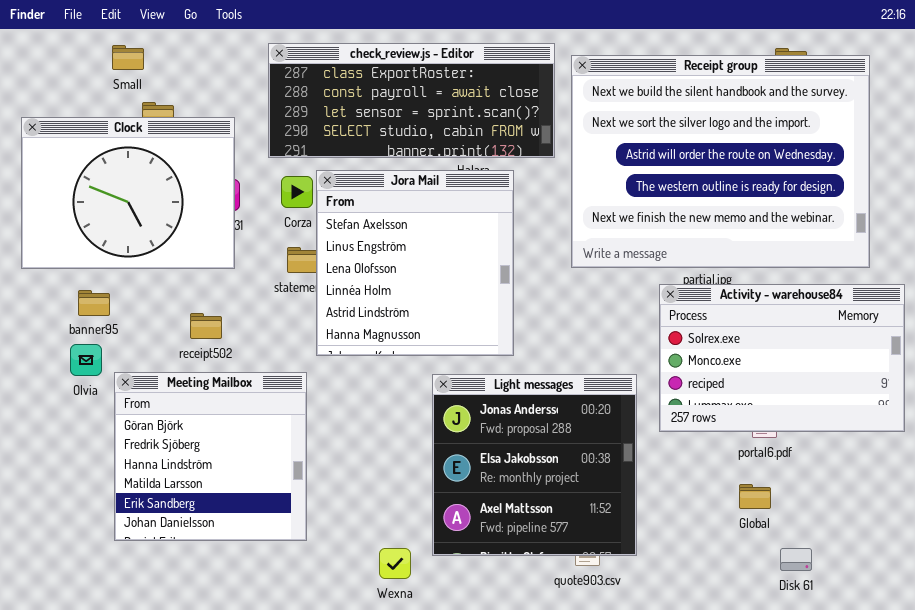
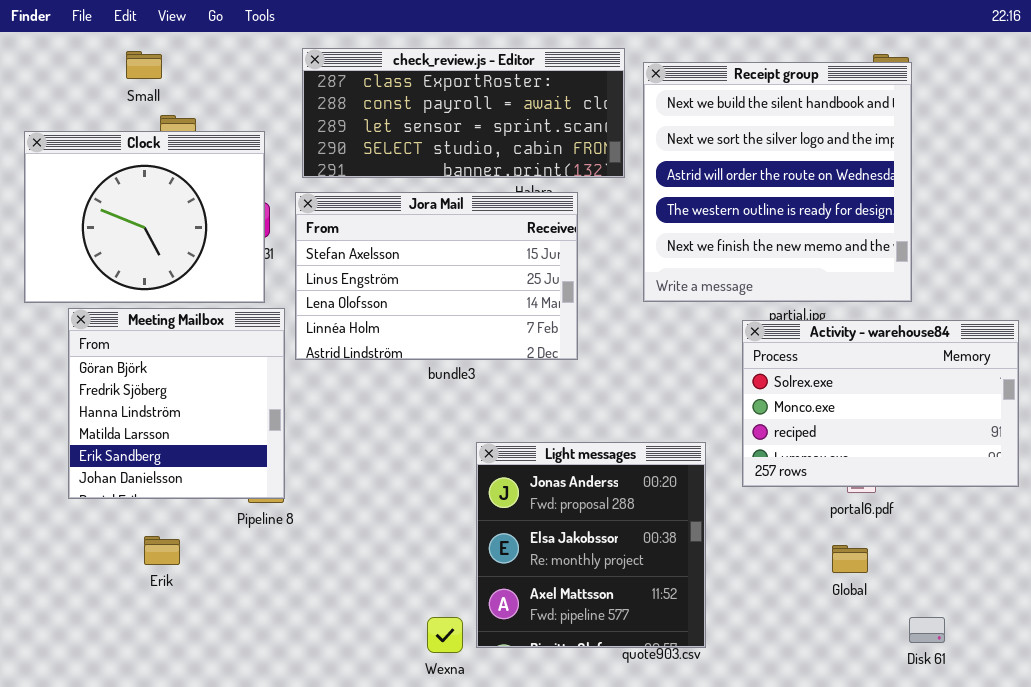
Receipt group: [571,55,870,268] -> [643,62,912,302], resized
Jora Mail: [316,170,514,356] -> [295,192,578,360], resized
Meeting Mailbox: [114,372,307,541] -> [68,308,285,499], moved
Light messages: [432,374,637,556] -> [476,442,706,648], moved
Disk 61: [780,548,812,571] -> [909,617,945,643], moved

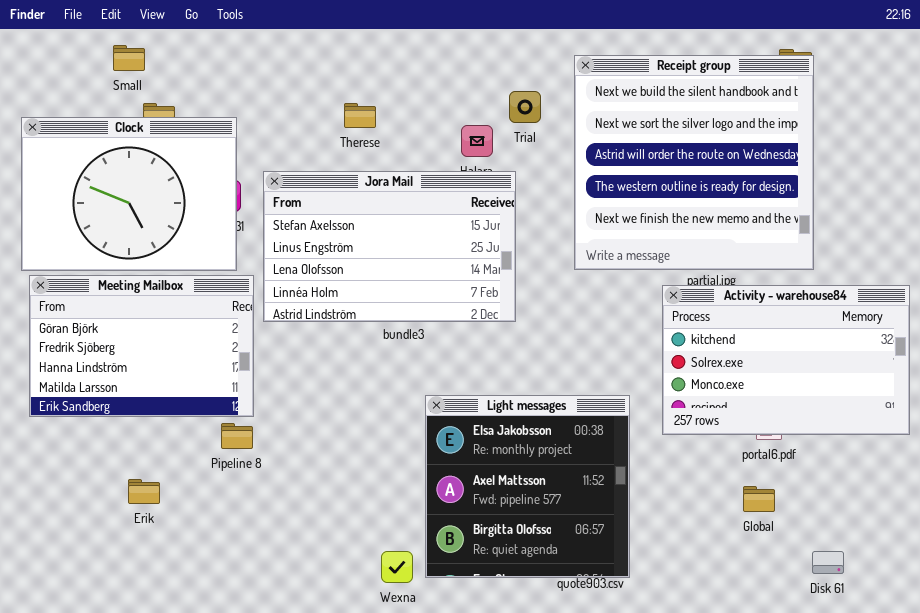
check_review.js - Editor: [302,48,625,178] -> none, closed
Meeting Mailbox: [68,308,285,499] -> [29,275,254,417], resized
Activity - warehouse84: [742,320,1019,487] -> [662,285,910,435], scrolled up 1 row
Light messages: [476,442,706,648] -> [425,395,630,578], scrolled down 1 row

